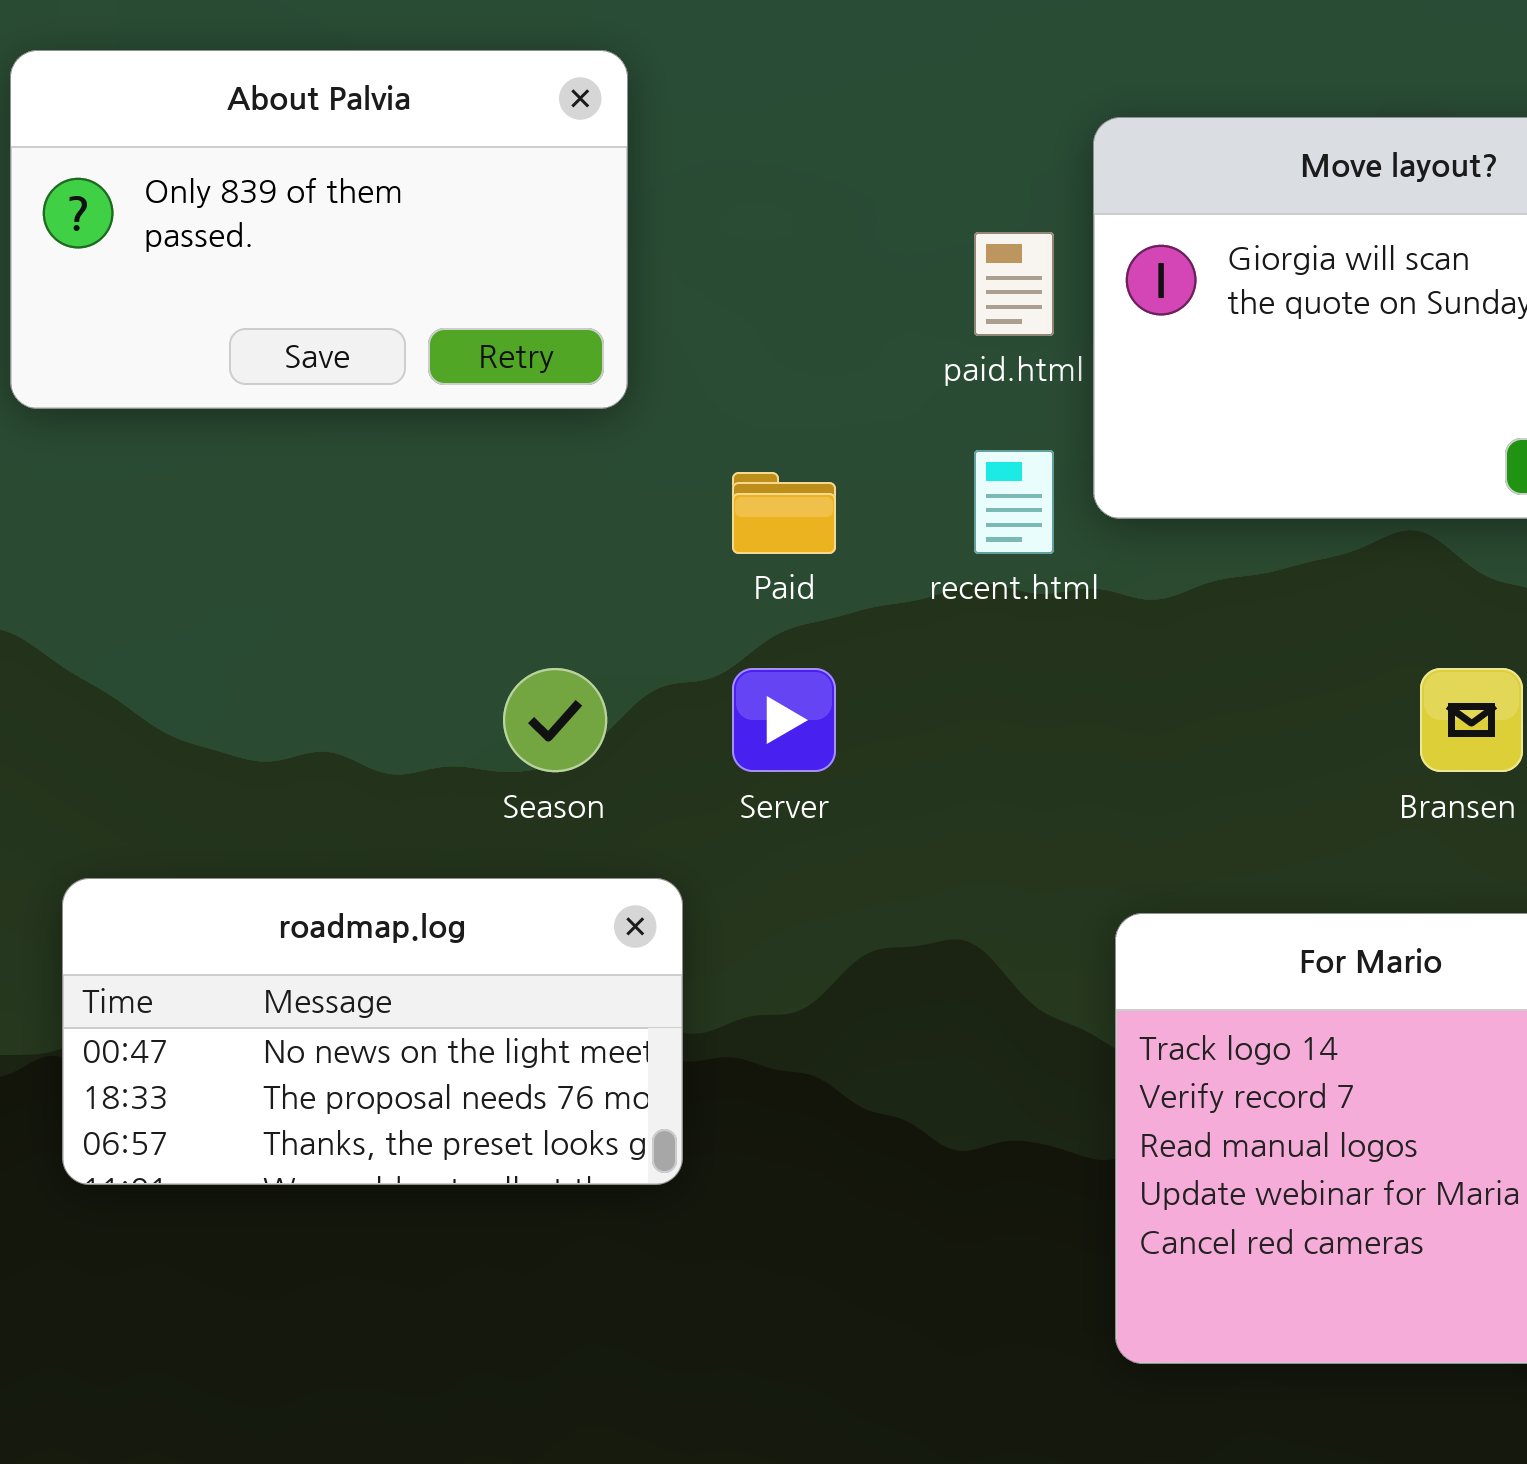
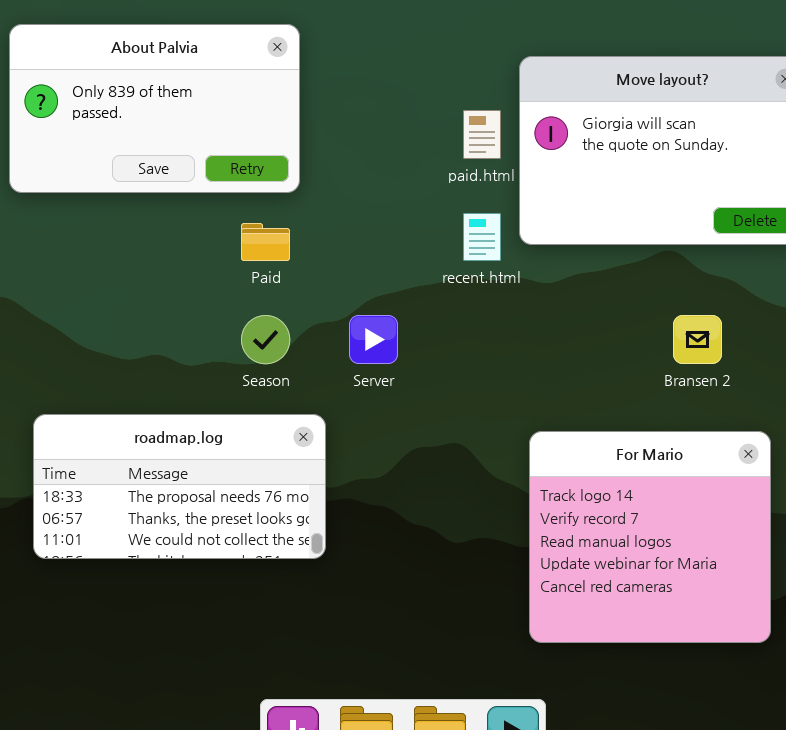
Paid: [732,472,836,554] -> [241,223,290,261], moved
roadmap.log: [62,878,683,1185] -> [33,414,326,559], scrolled down 1 row

